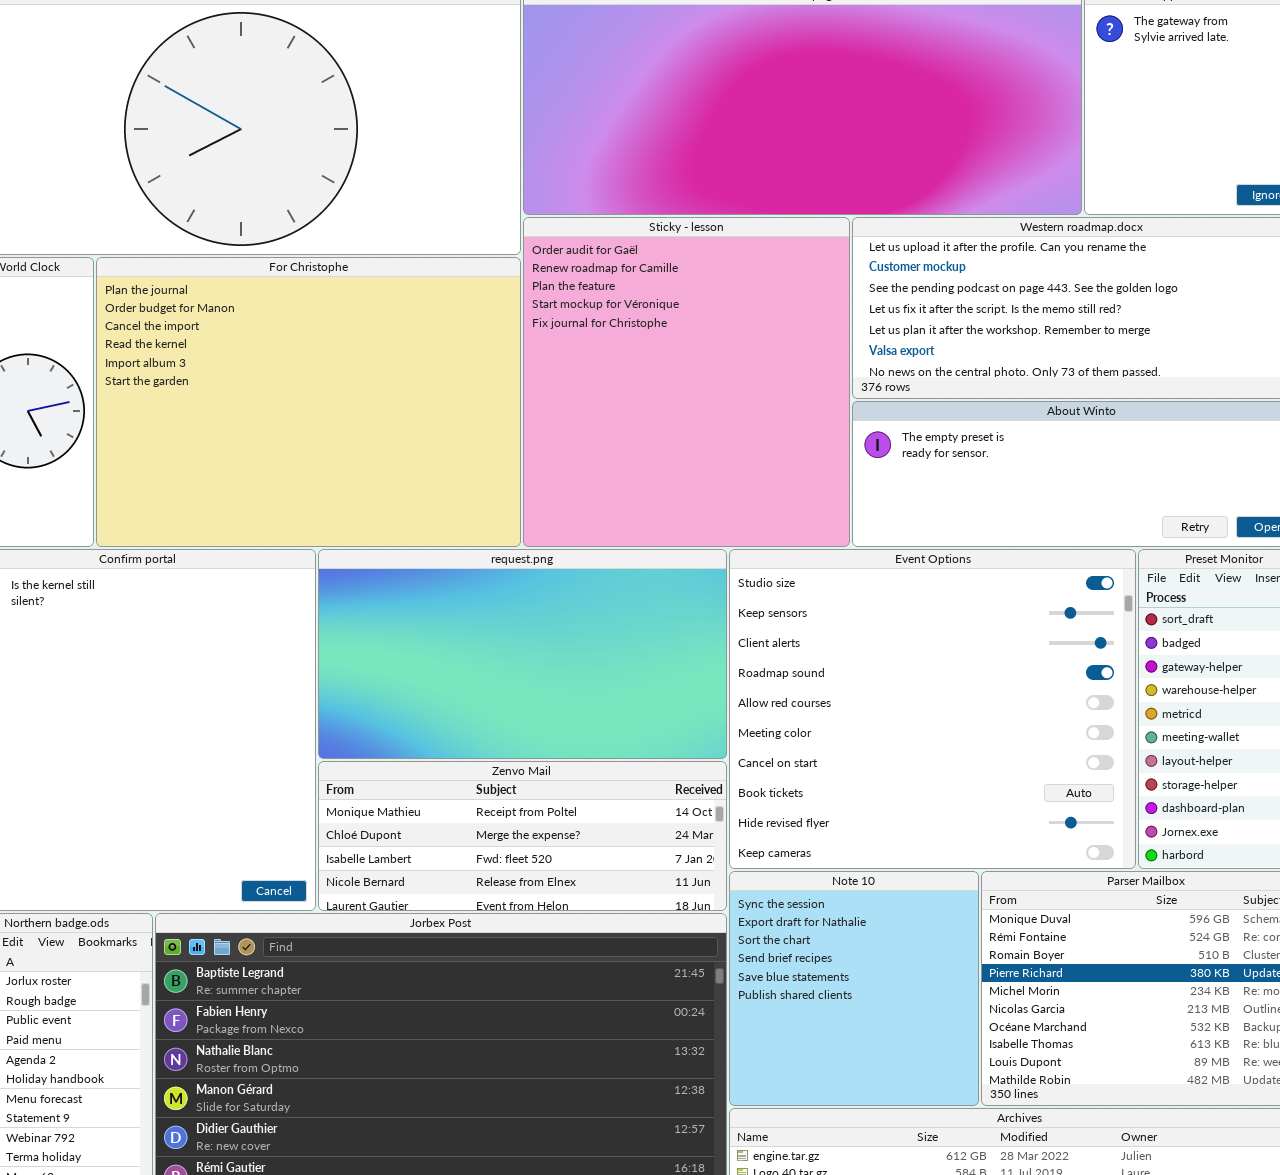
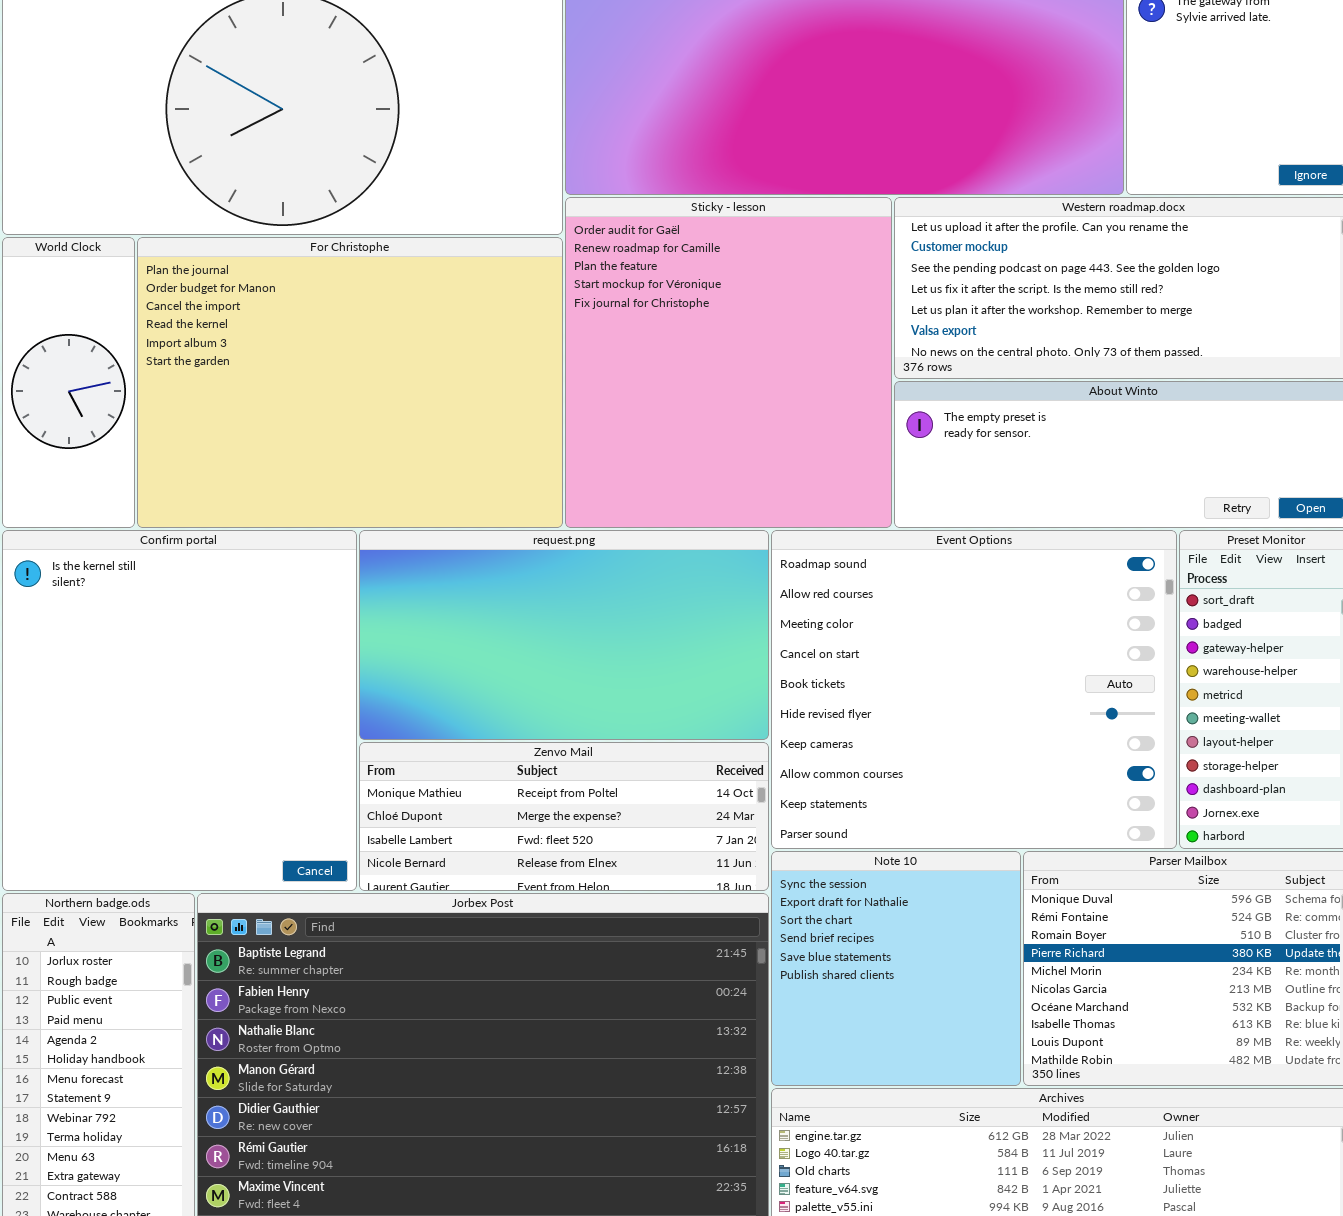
Event Options: [729,549,1136,869] -> [771,530,1177,849], scrolled down 3 rows

